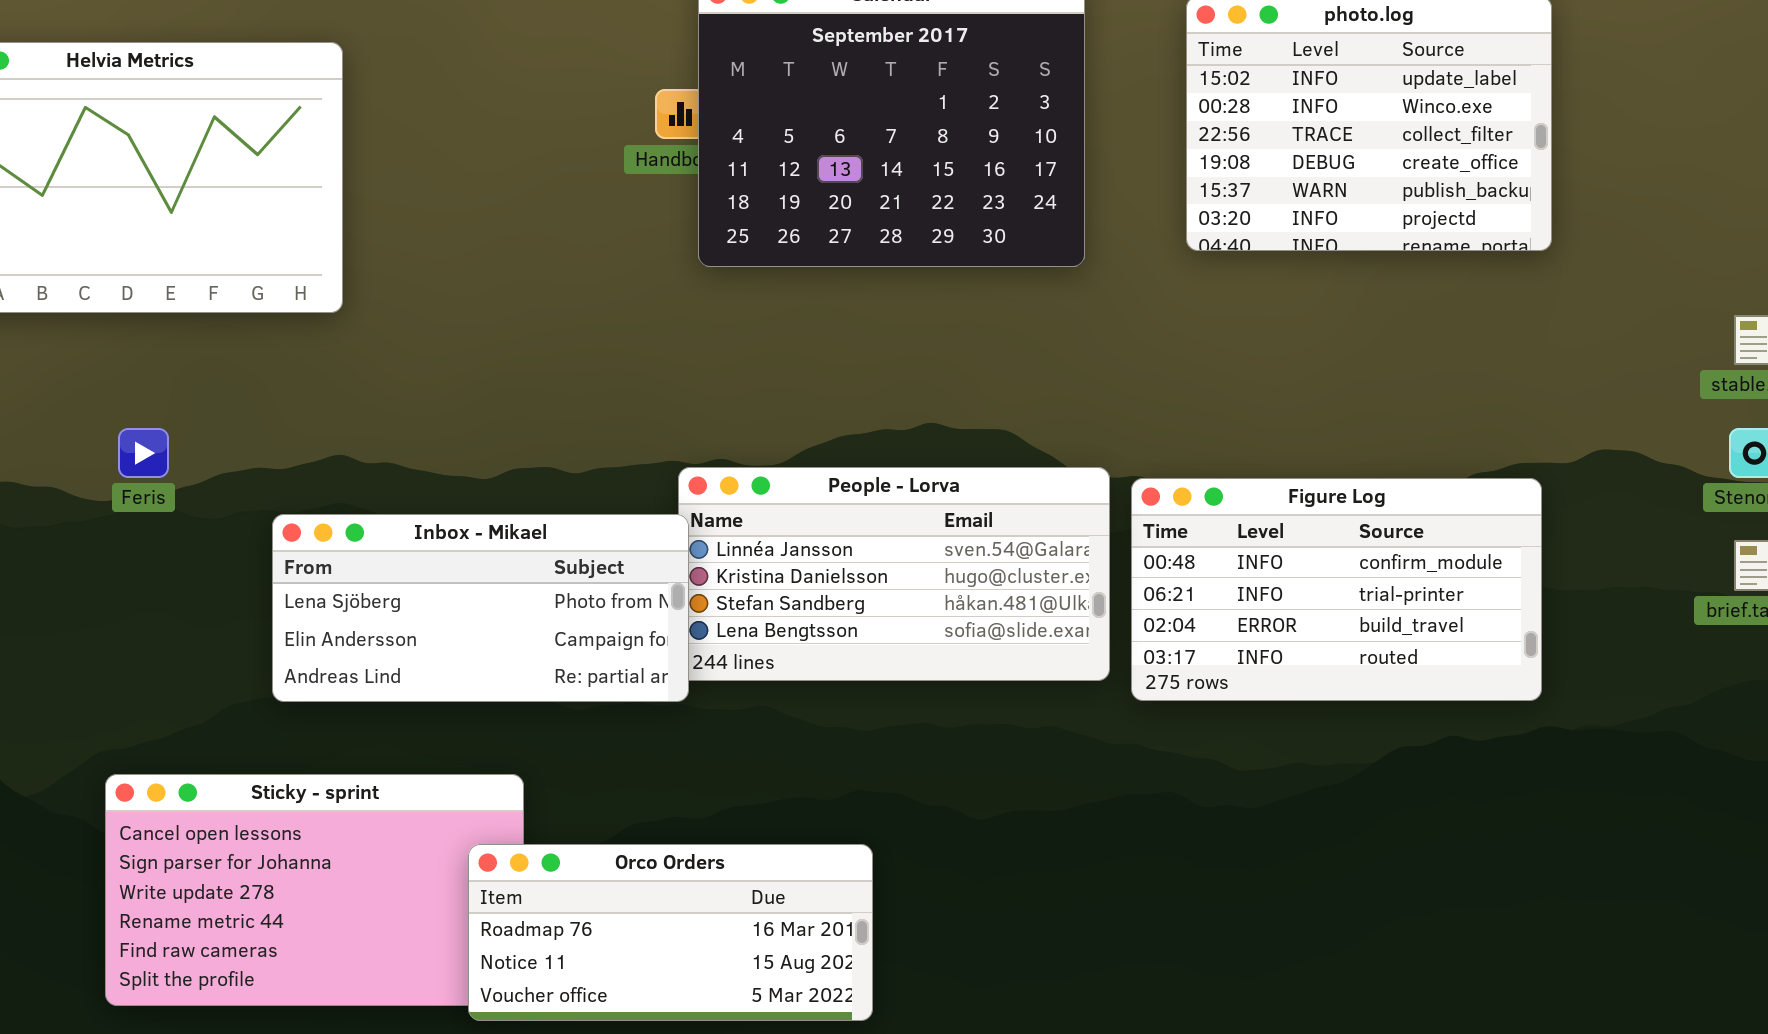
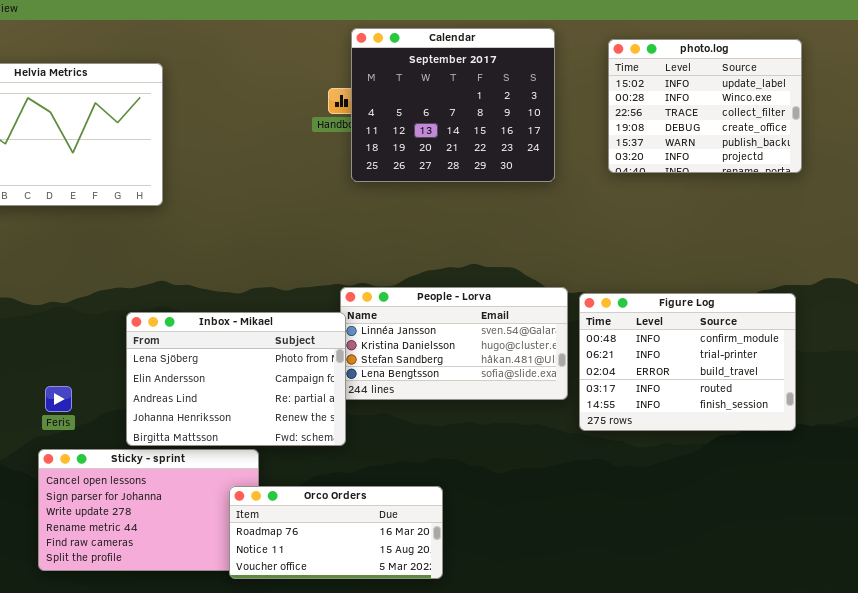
Feris: [118,428,169,478] -> [45,386,72,412], moved
Figure Log: [1131,478,1542,701] -> [579,293,796,431], resized
Inbox - Mikael: [272,514,689,702] -> [126,312,346,446], resized

